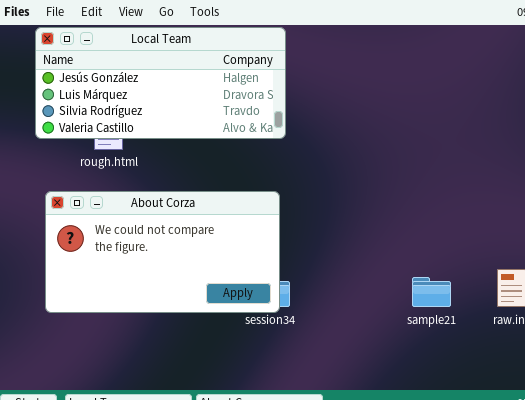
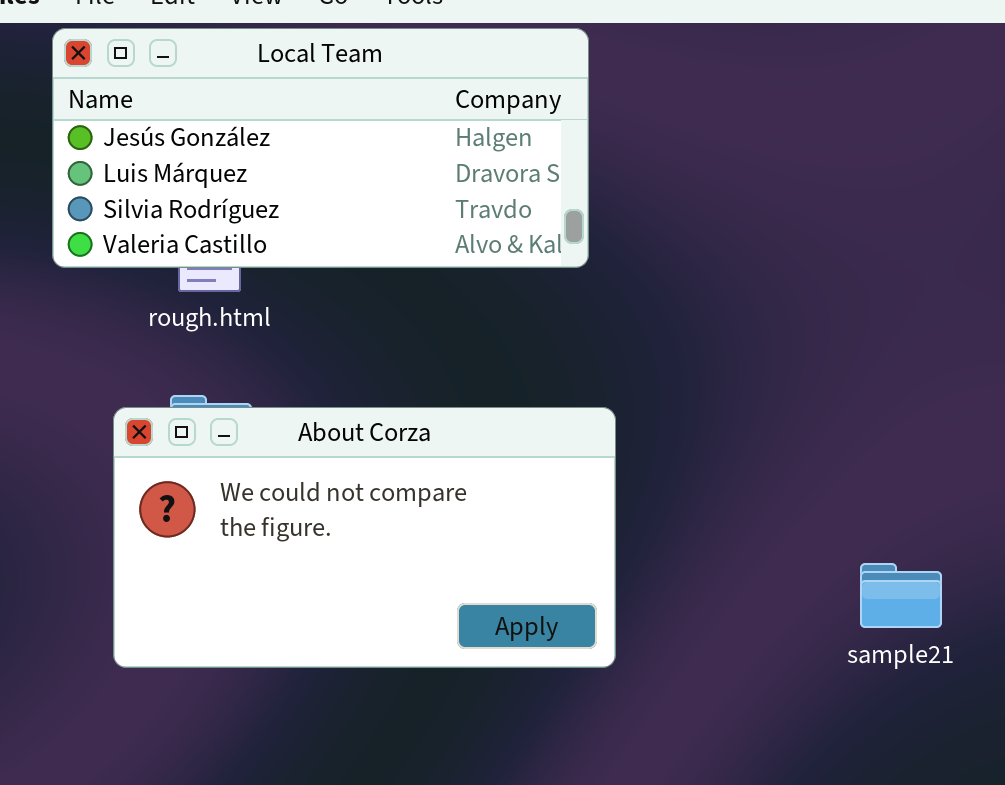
About Corza: [45,191,280,313] -> [113,407,616,668], moved

